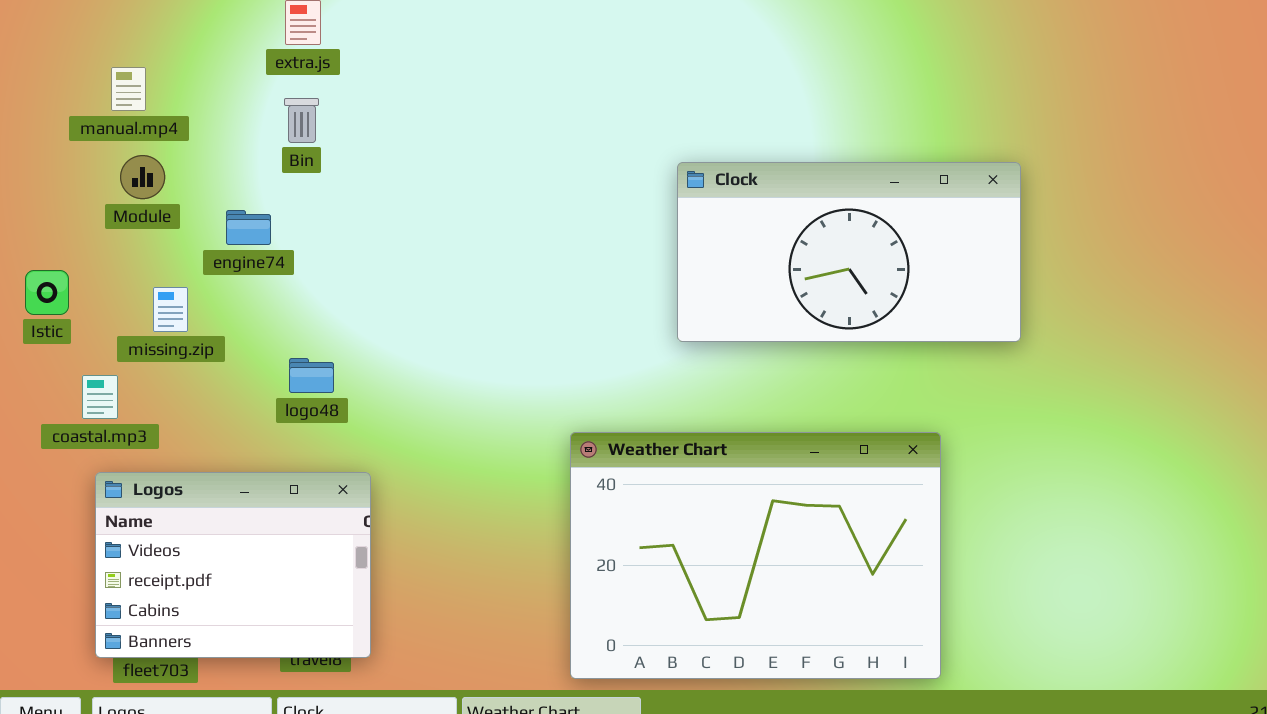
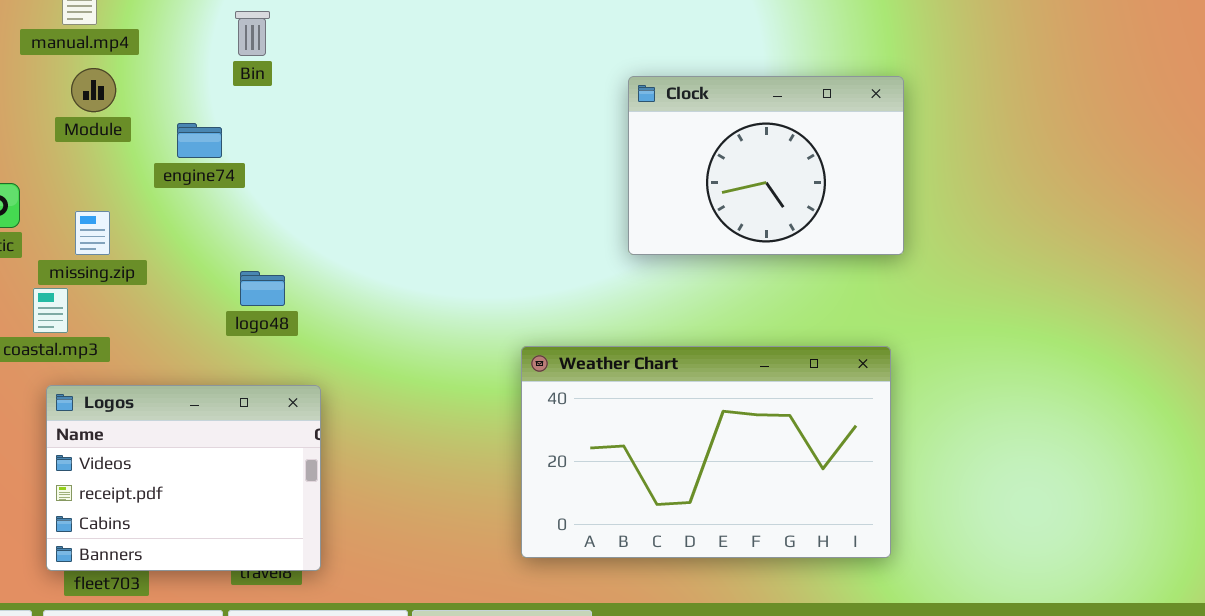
Clock: [677,162,1021,342] -> [628,76,904,255], resized
missing.zip: [153,287,188,332] -> [75,211,110,255], moved
Weather Chart: [570,432,941,679] -> [521,346,891,558], resized

